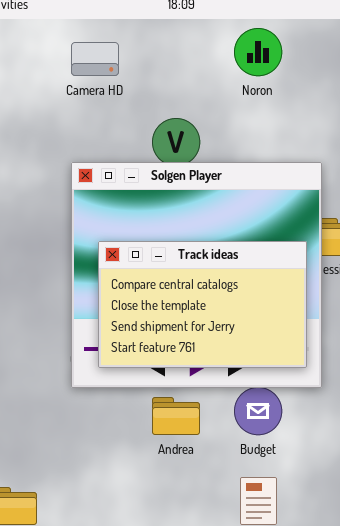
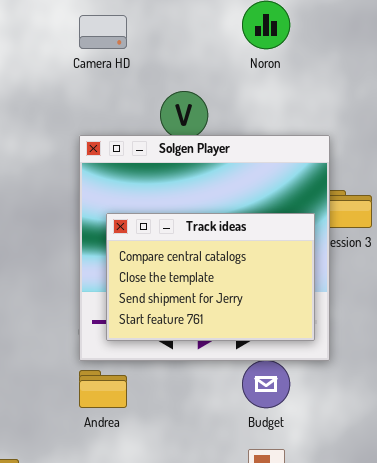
Andrea: [152,397,200,435] -> [79,370,127,408], moved

